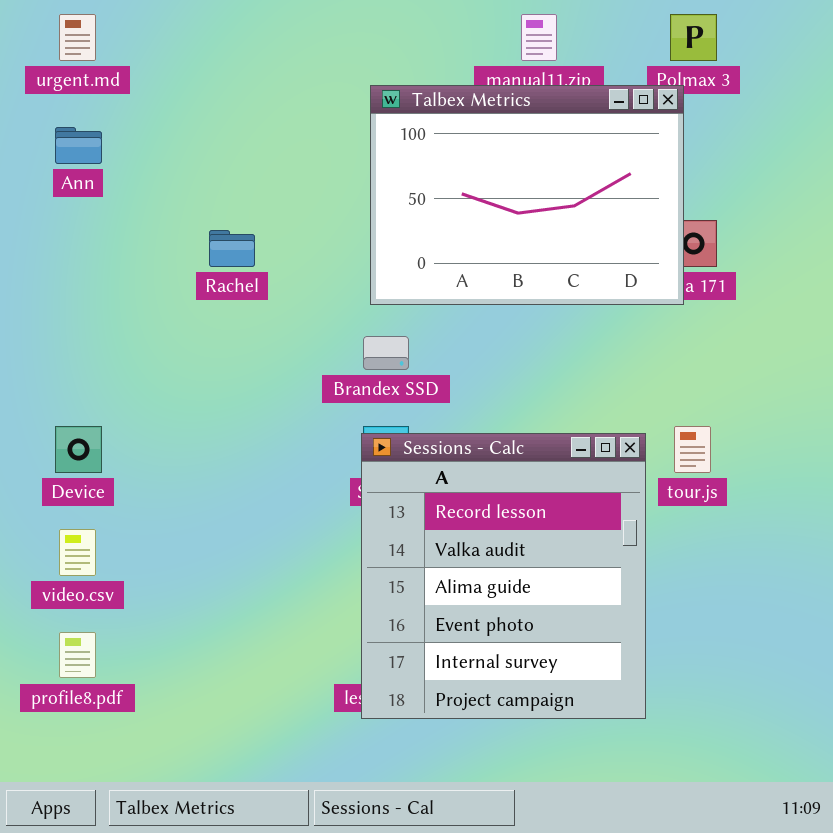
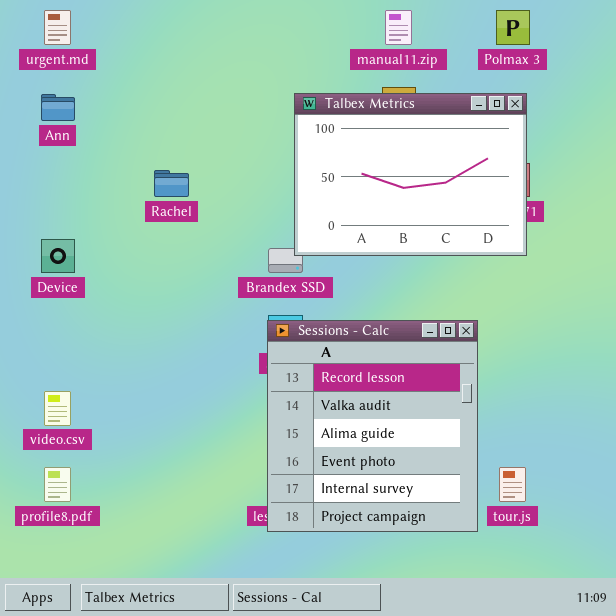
Talbex Metrics: [370,85,684,305] -> [294,93,527,256], moved
Device: [55,426,102,473] -> [41,239,75,273], moved
tour.js: [674,426,711,473] -> [499,467,526,502], moved

